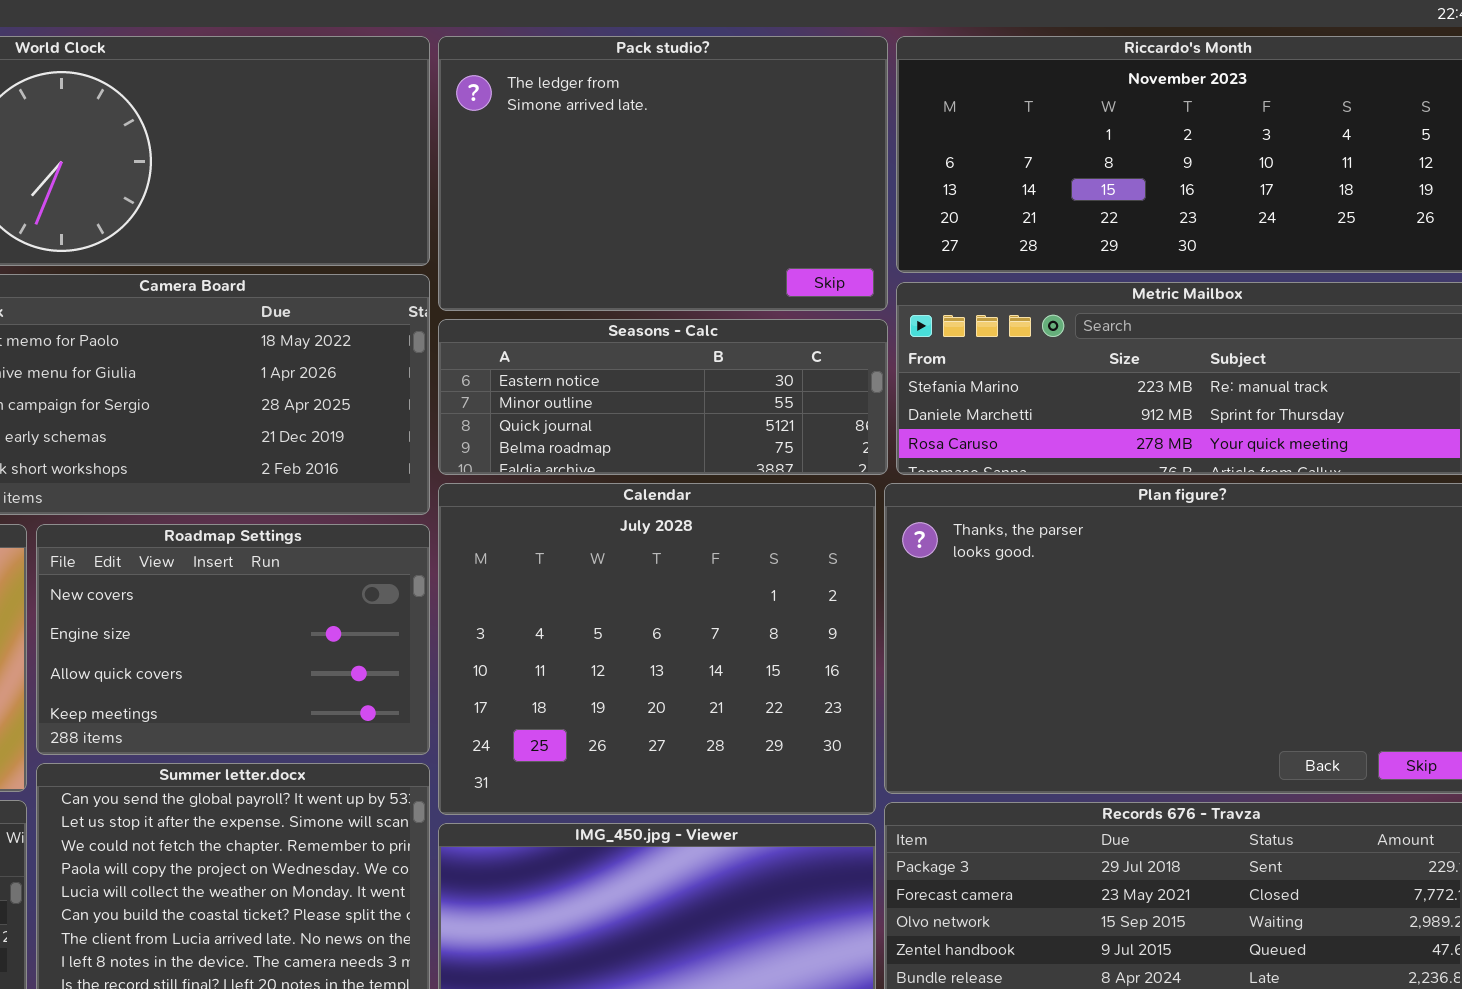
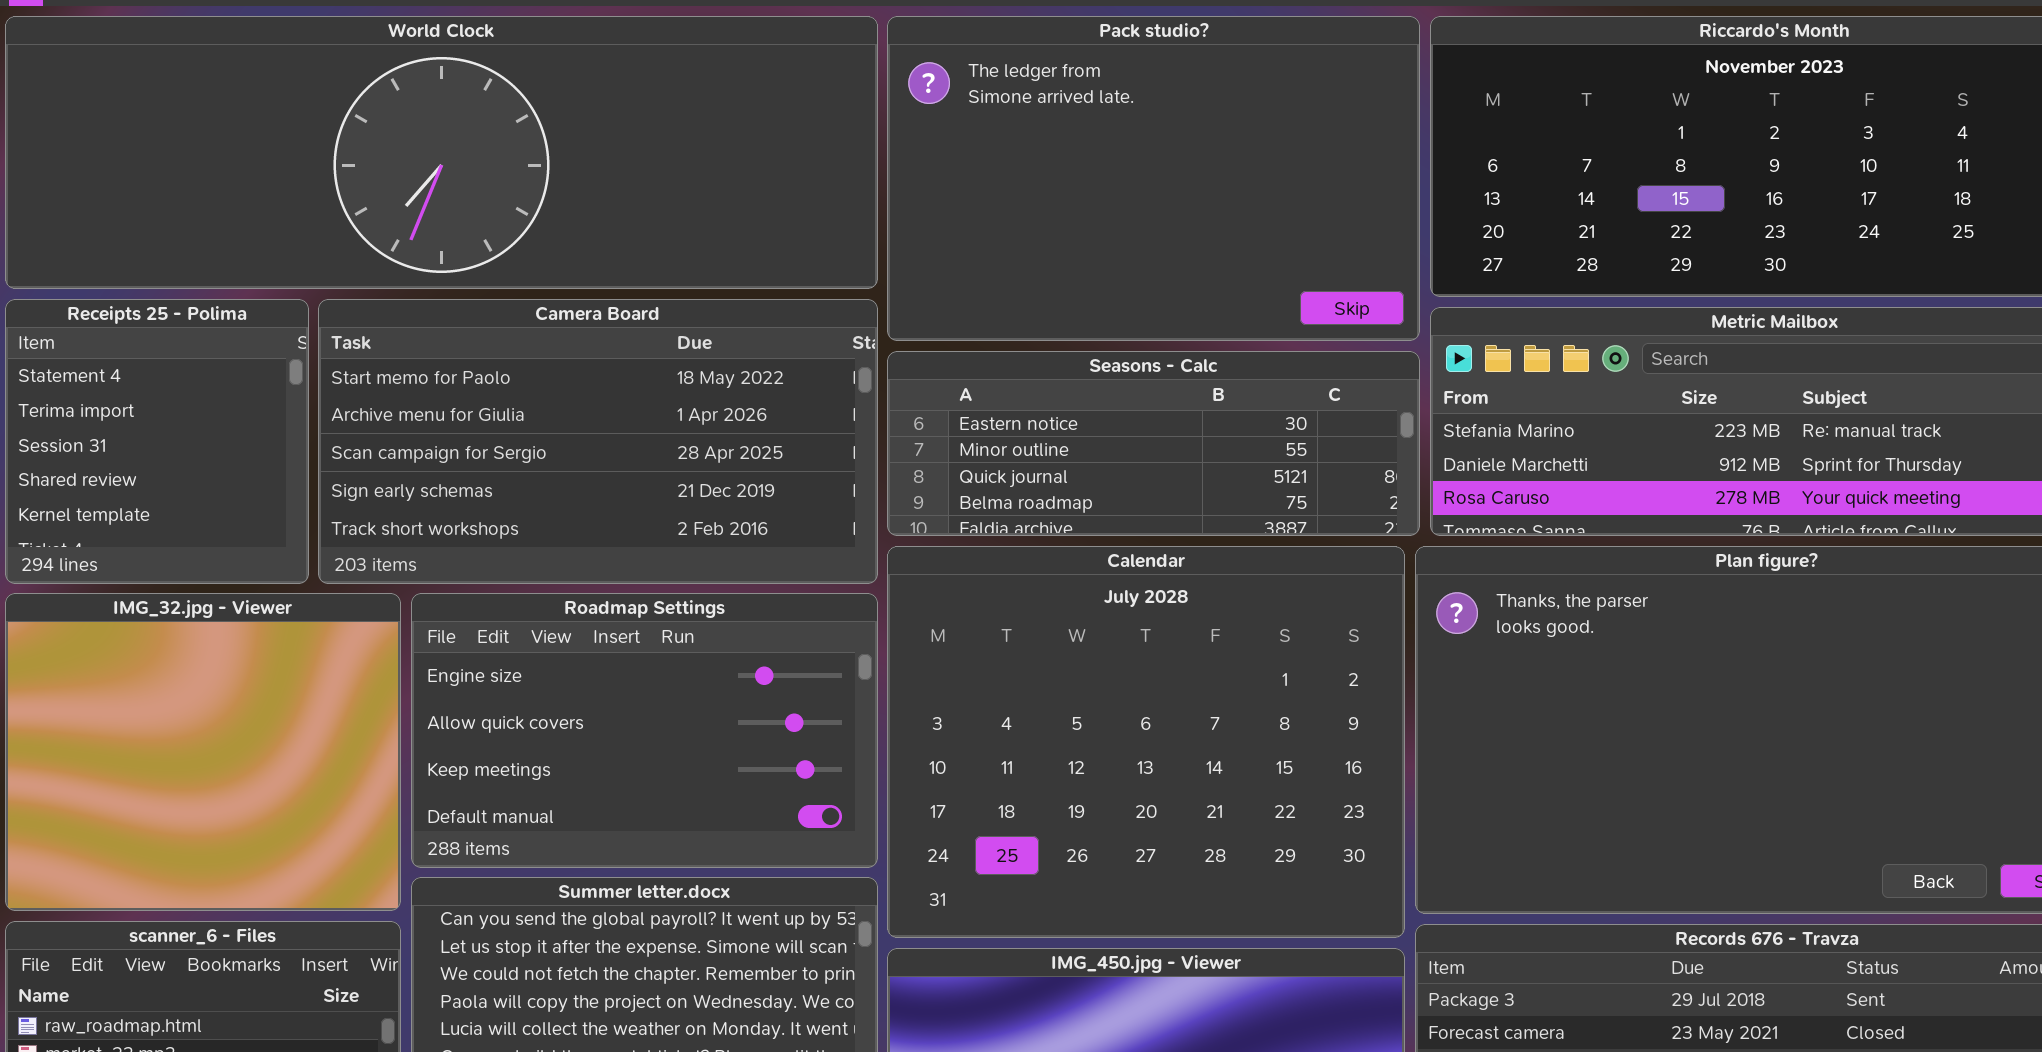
Roadmap Settings: [36,524,430,755] -> [411,593,878,868], scrolled down 1 row

